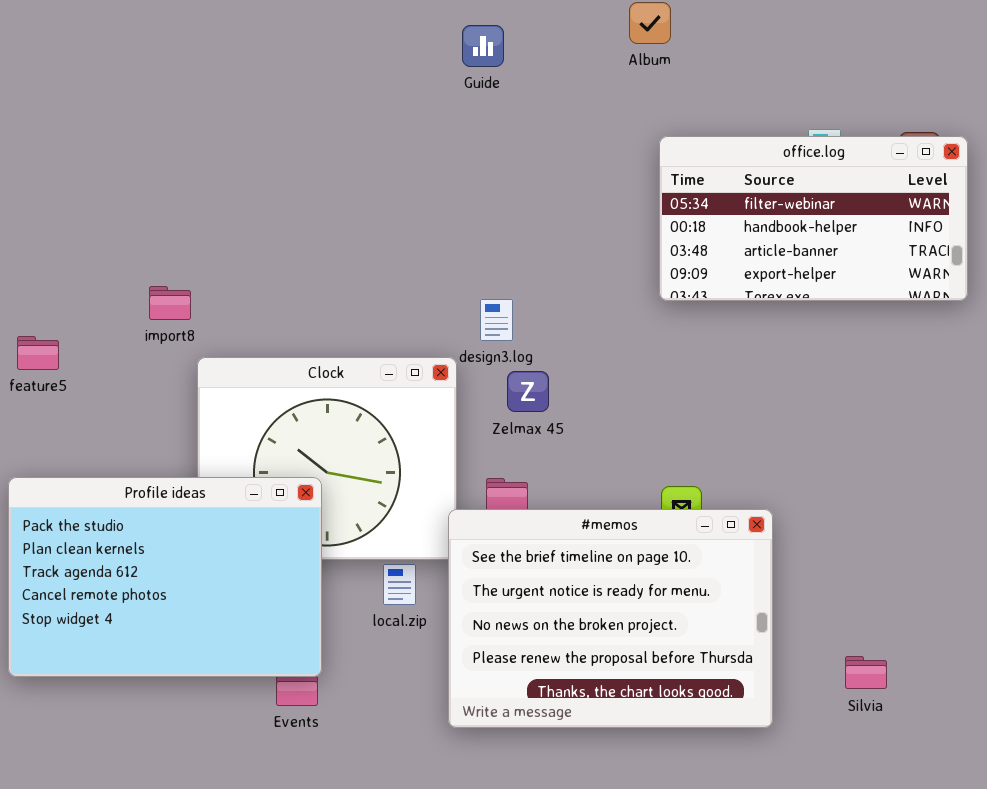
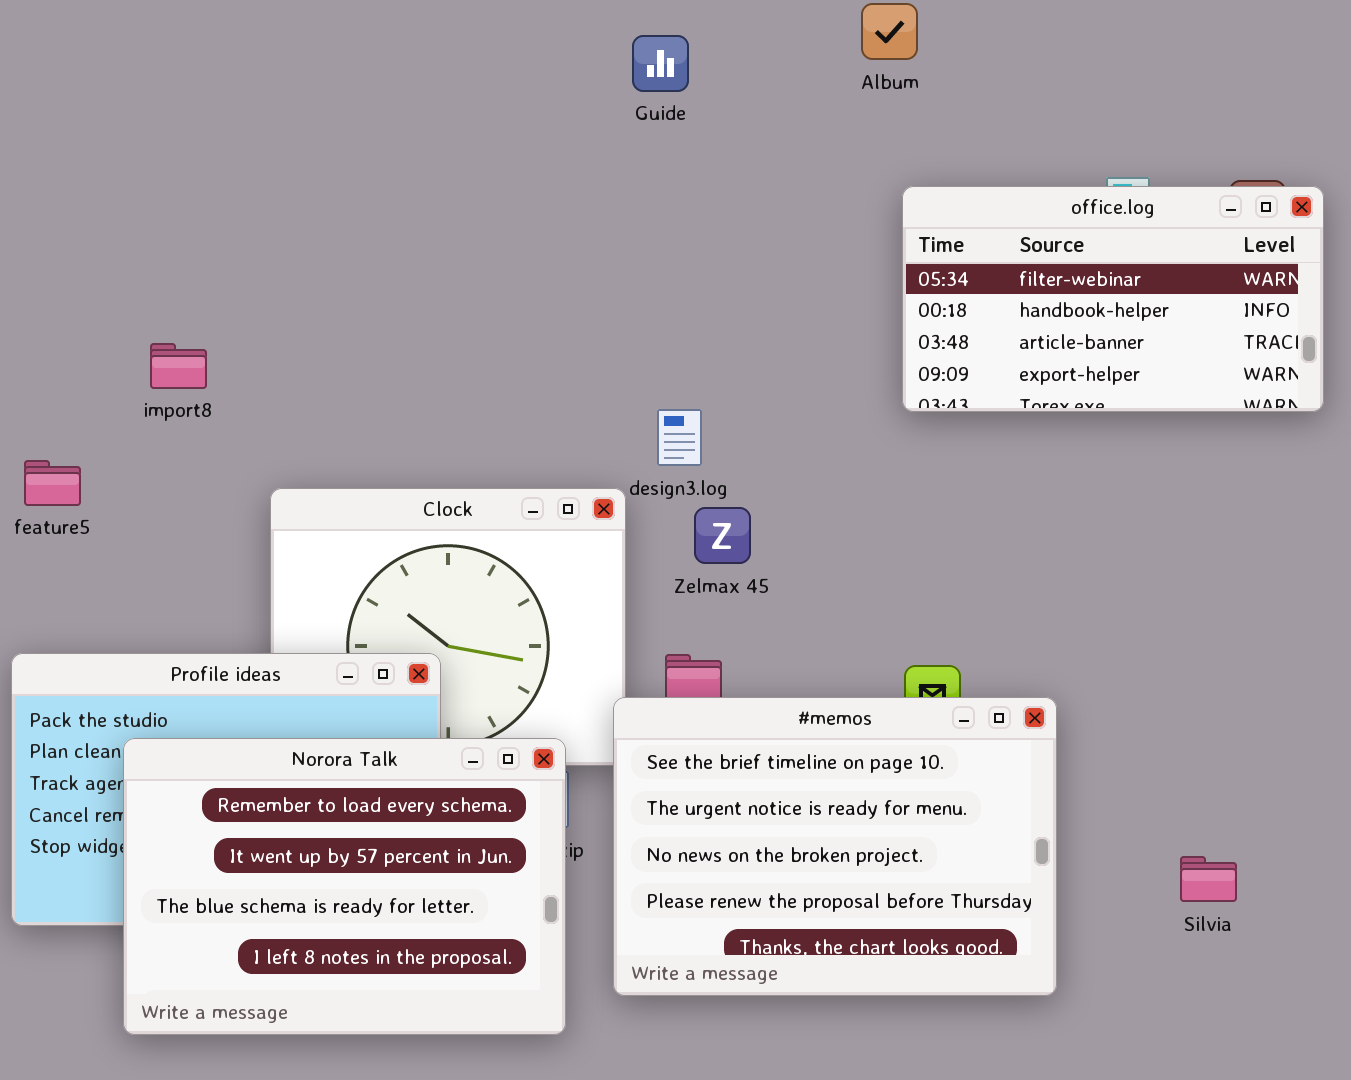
import8: [149,286,191,320] -> [150,343,207,389], moved
Norora Talk: none -> [123,738,566,1035], opened
Silvia: [845,656,887,689] -> [1180,856,1237,902], moved

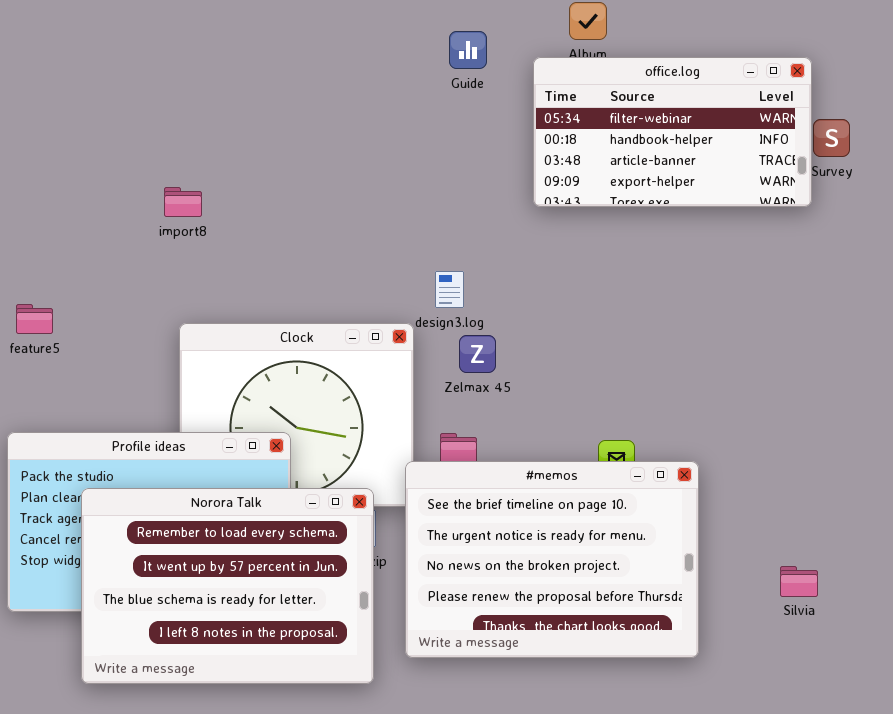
Guide: [632,35,689,92] -> [449,31,487,69], moved
office.log: [902,186,1324,412] -> [533,57,812,207], moved
import8: [150,343,207,389] -> [164,187,202,217], moved

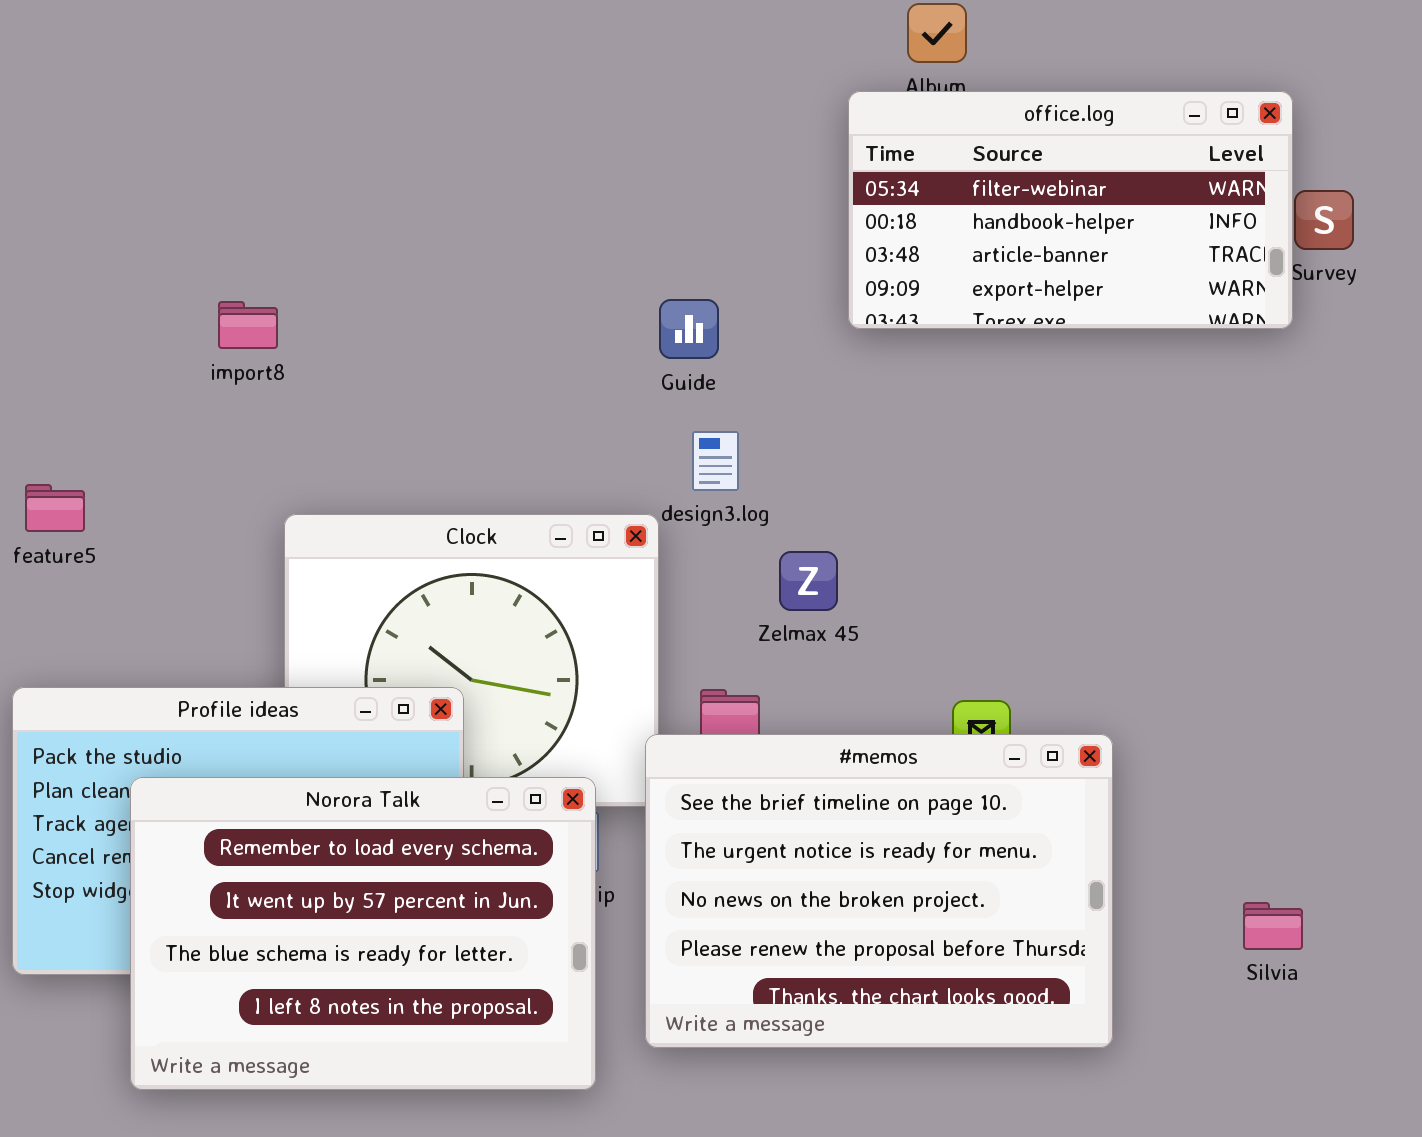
Guide: [449,31,487,69] -> [659,299,719,359], moved
import8: [164,187,202,217] -> [218,301,278,349], moved
Zelmax 45: [459,335,496,373] -> [779,551,838,611], moved

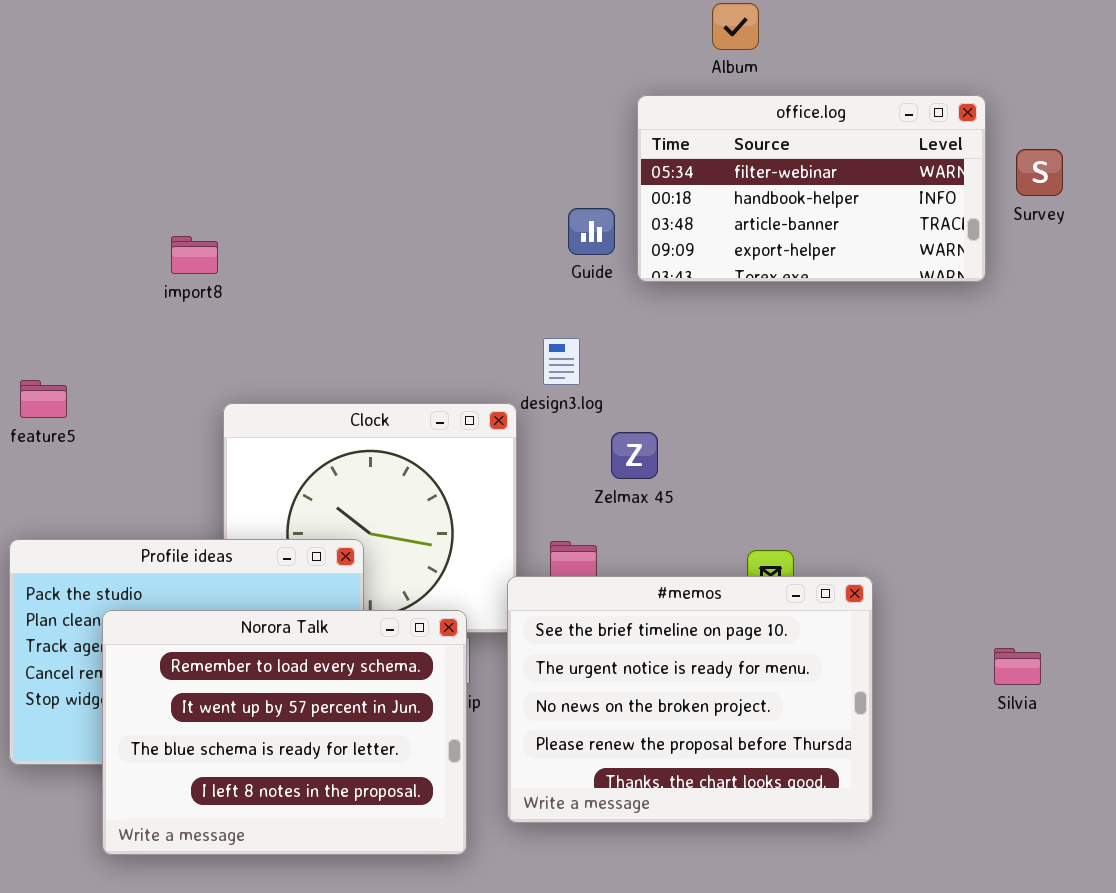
office.log: [848,91,1293,329] -> [637,95,986,282], moved
Guide: [659,299,719,359] -> [568,208,615,255], moved
Silvia: [1243,902,1303,950] -> [994,648,1041,685], moved

